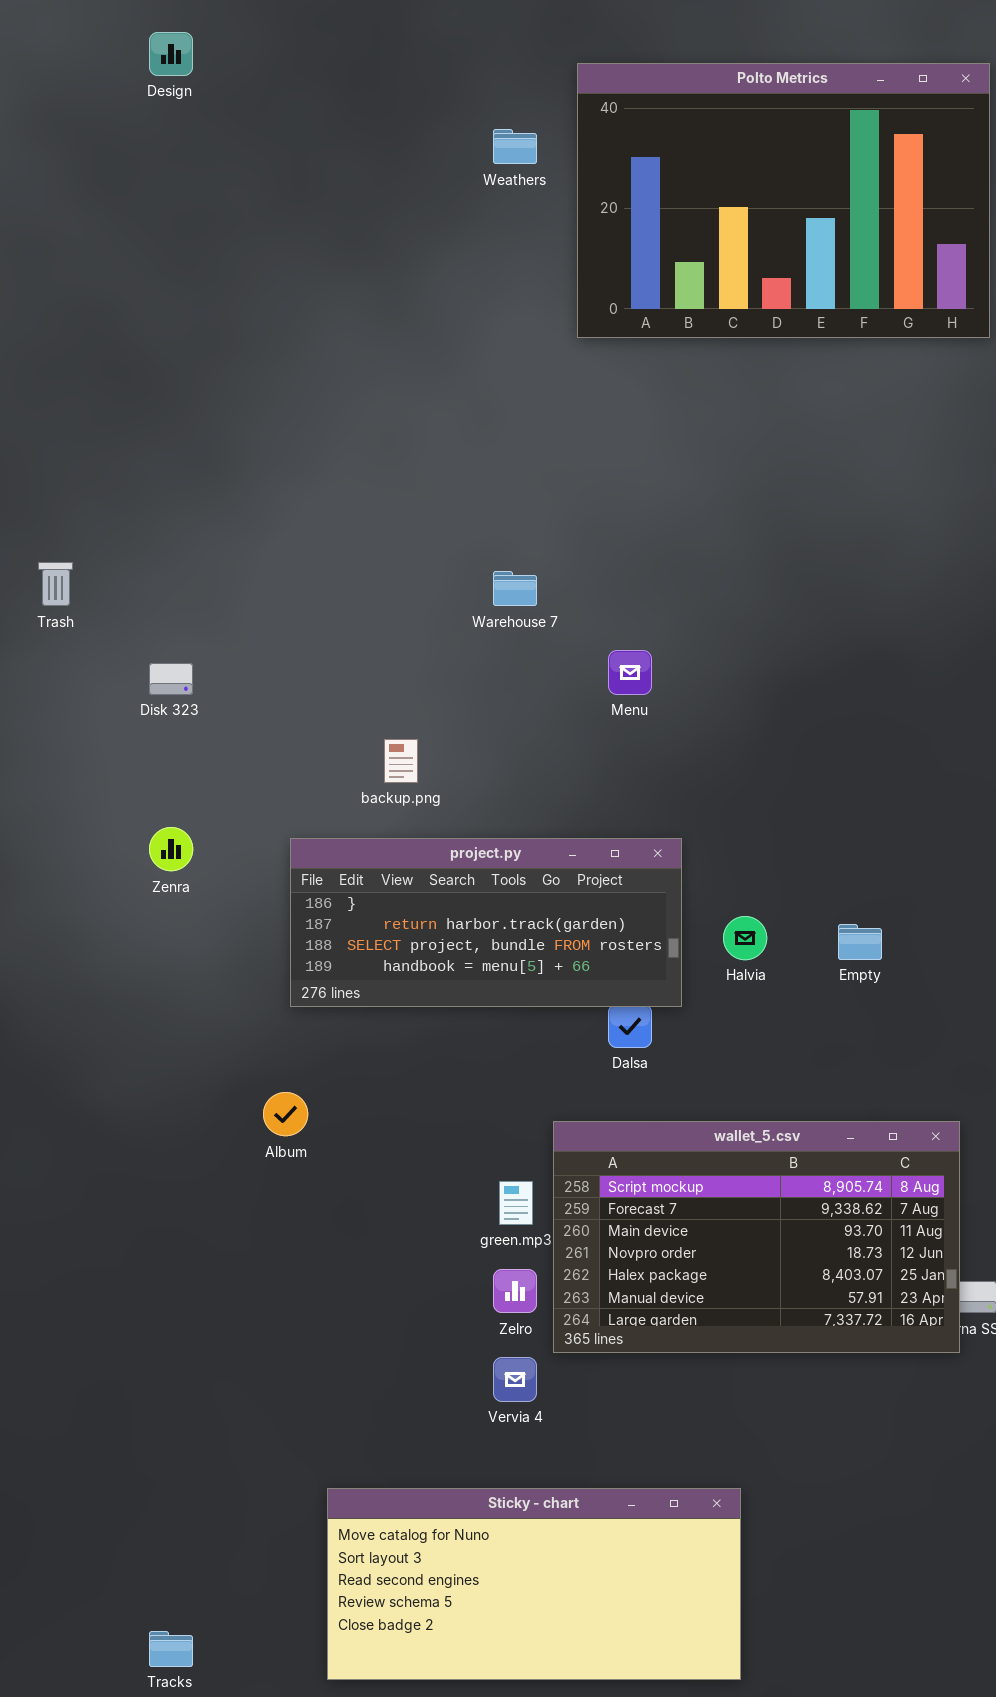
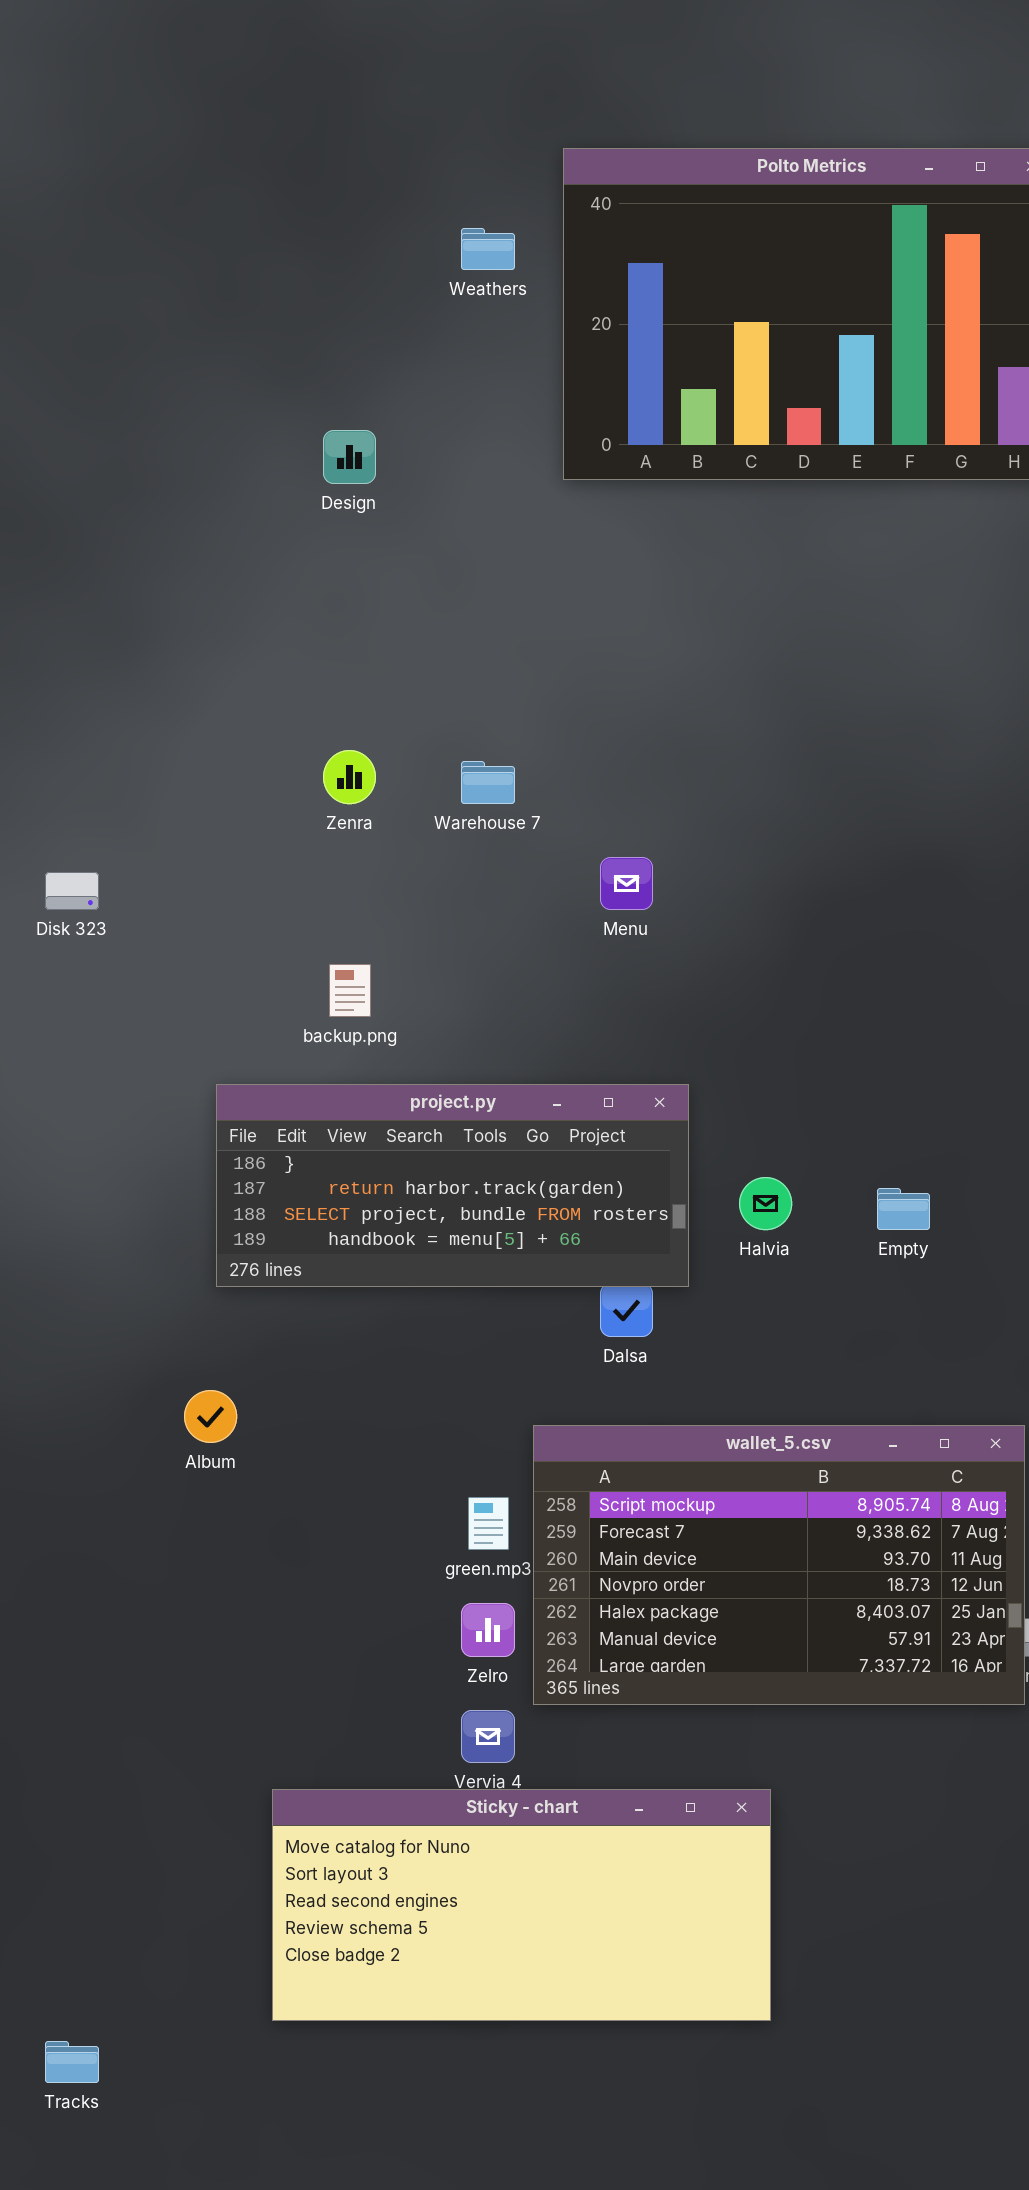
Design: [149,32,193,76] -> [323,430,376,484], moved
Zenra: [149,827,193,871] -> [323,750,376,804], moved
Sticky - chart: [327,1488,741,1680] -> [272,1789,771,2021], moved

